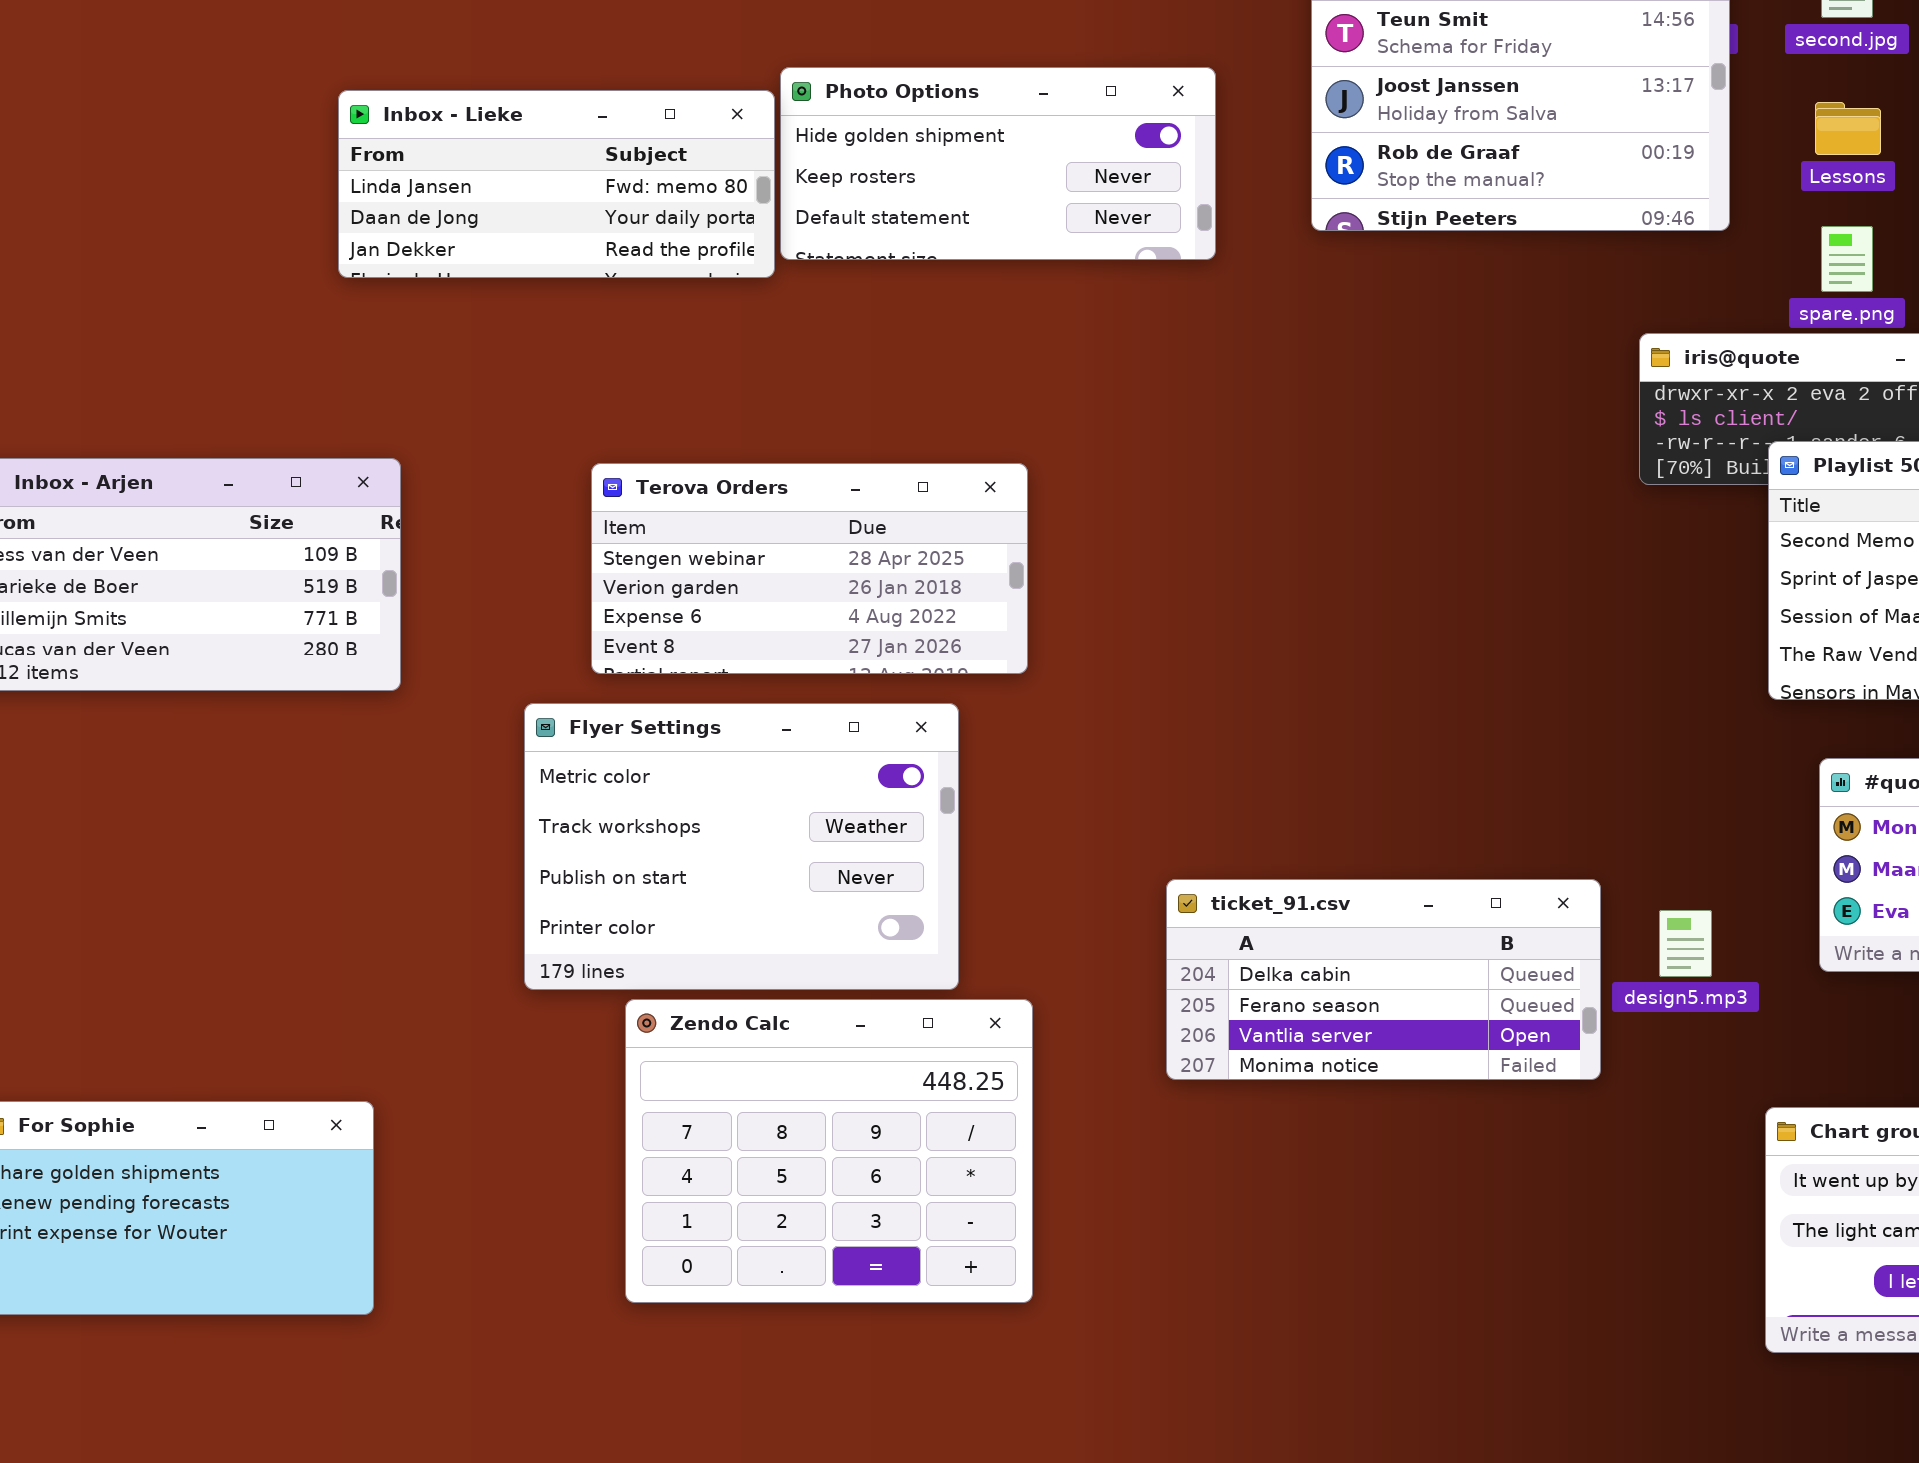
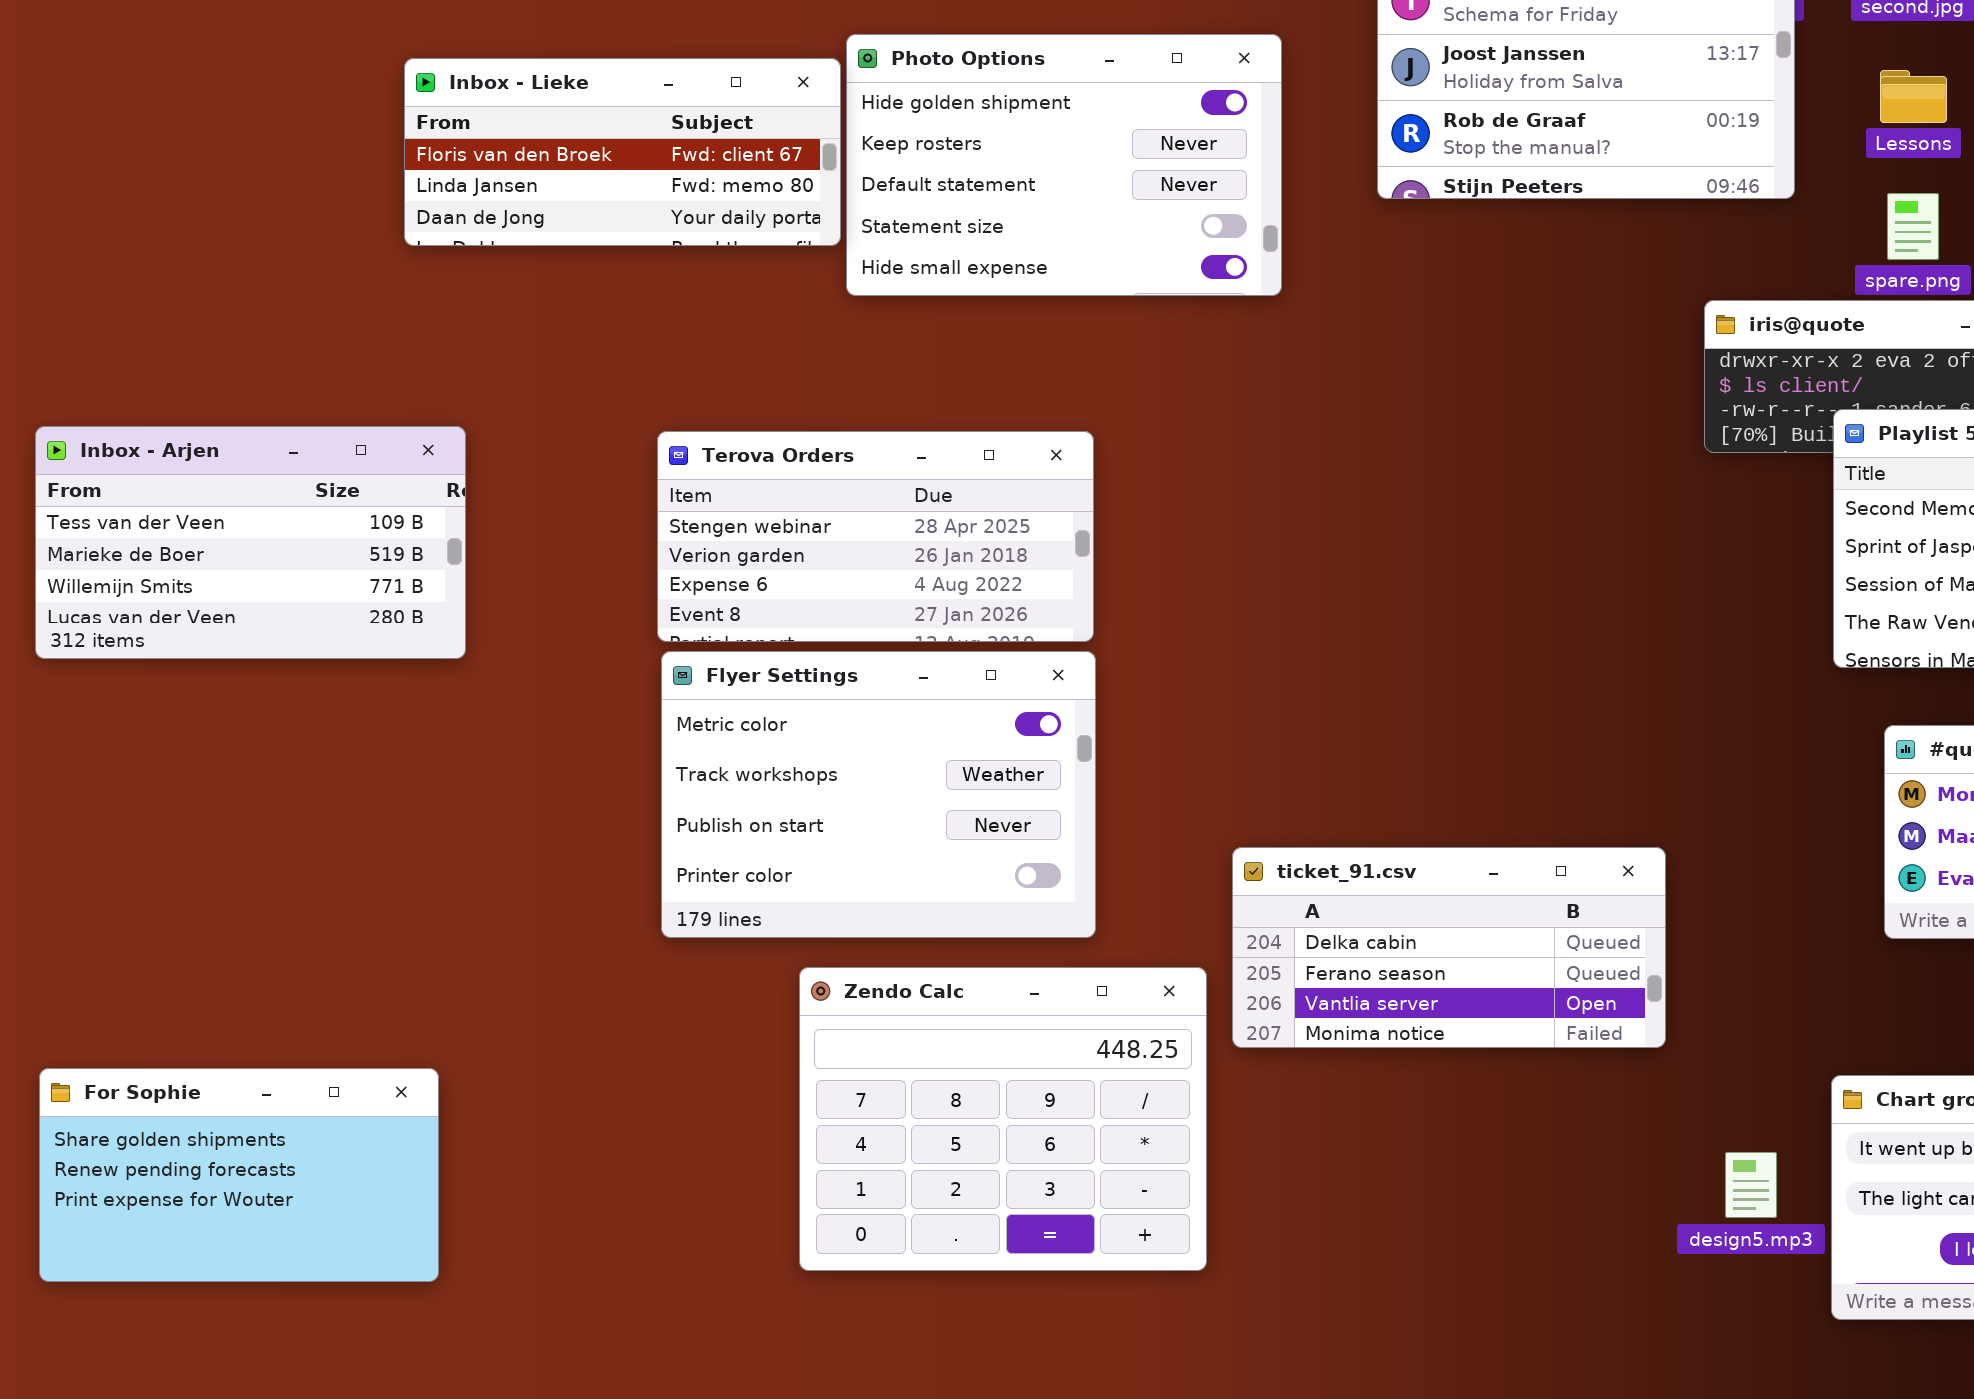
Photo Options: [780,67,1216,260] -> [846,34,1282,296], resized
Inbox - Lieke: [338,90,775,278] -> [404,58,841,246], scrolled up 1 row
Flyer Settings: [524,703,959,990] -> [661,651,1096,938], moved
design5.mp3: [1659,910,1712,977] -> [1725,1152,1777,1218], moved
Zendo Calc: [625,999,1033,1303] -> [799,967,1207,1271], moved

